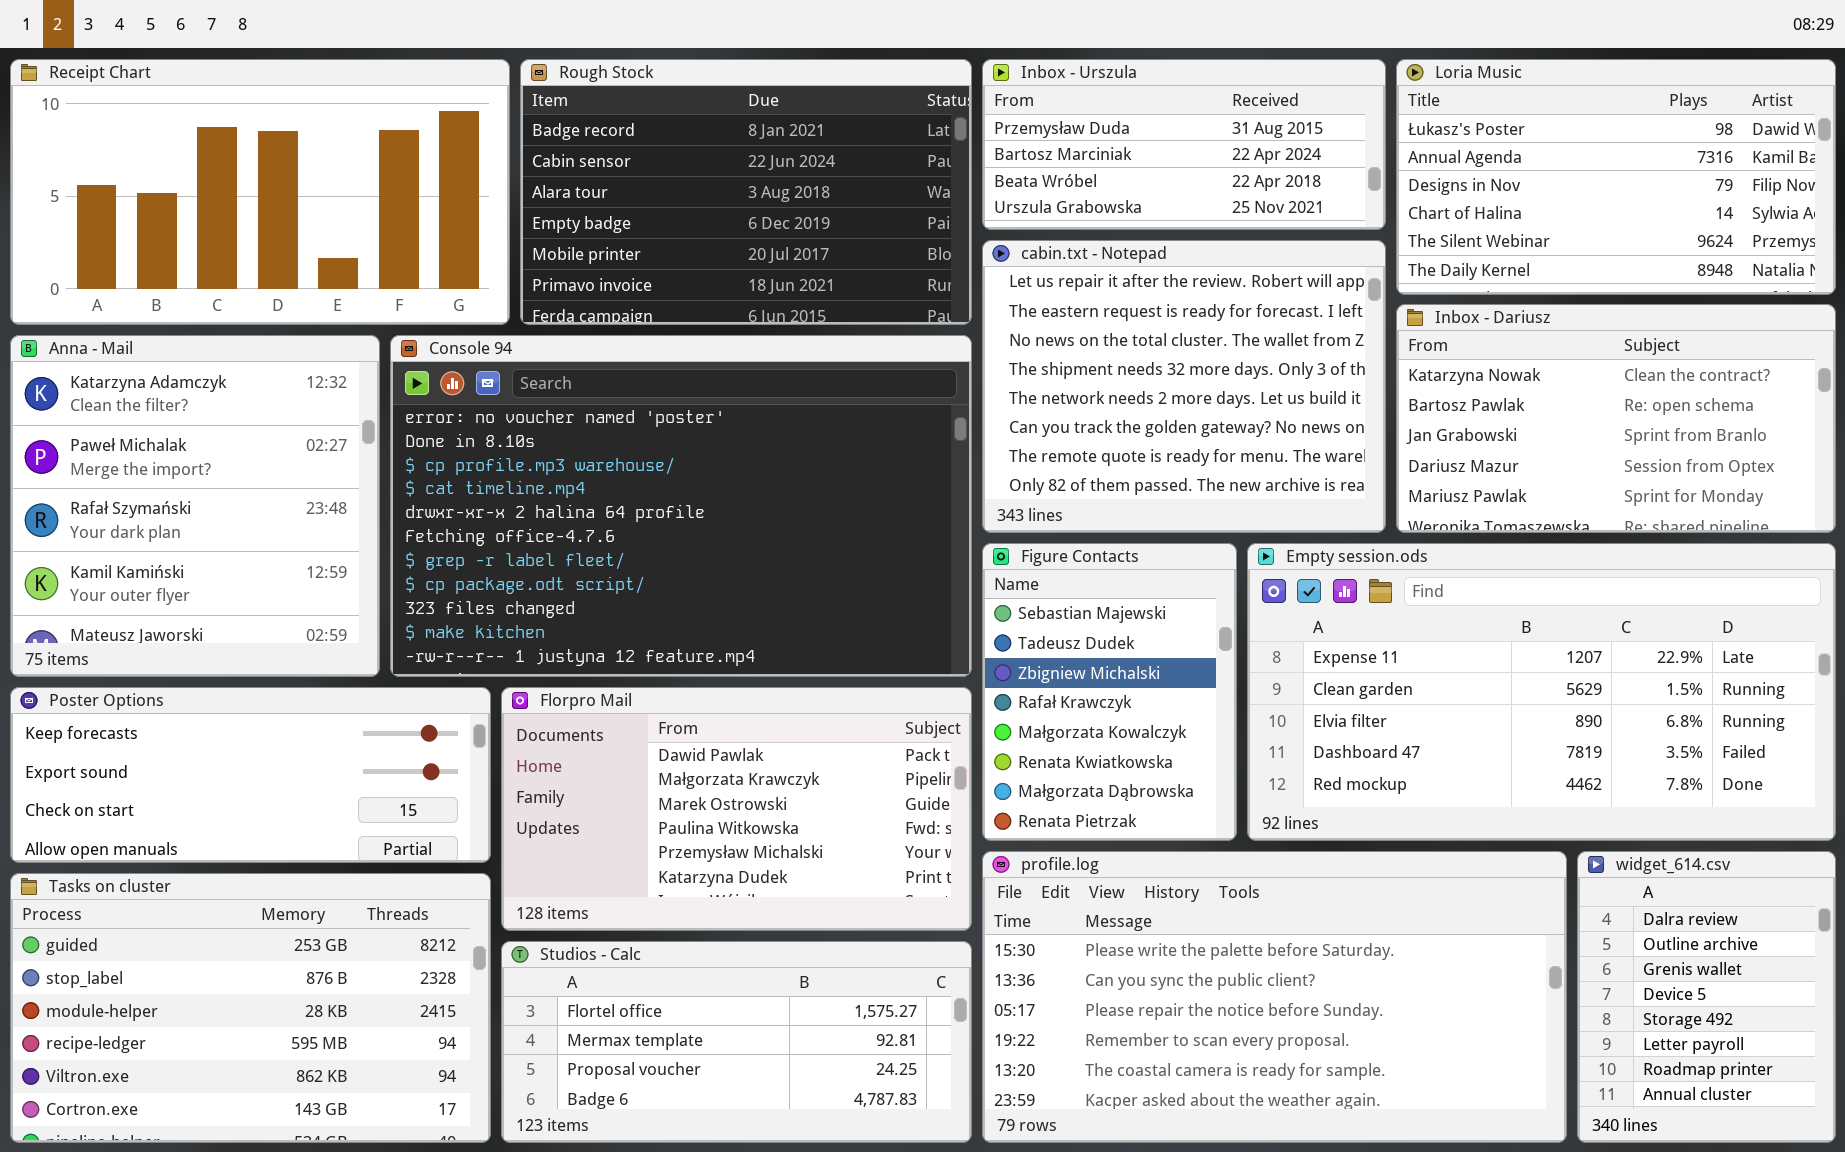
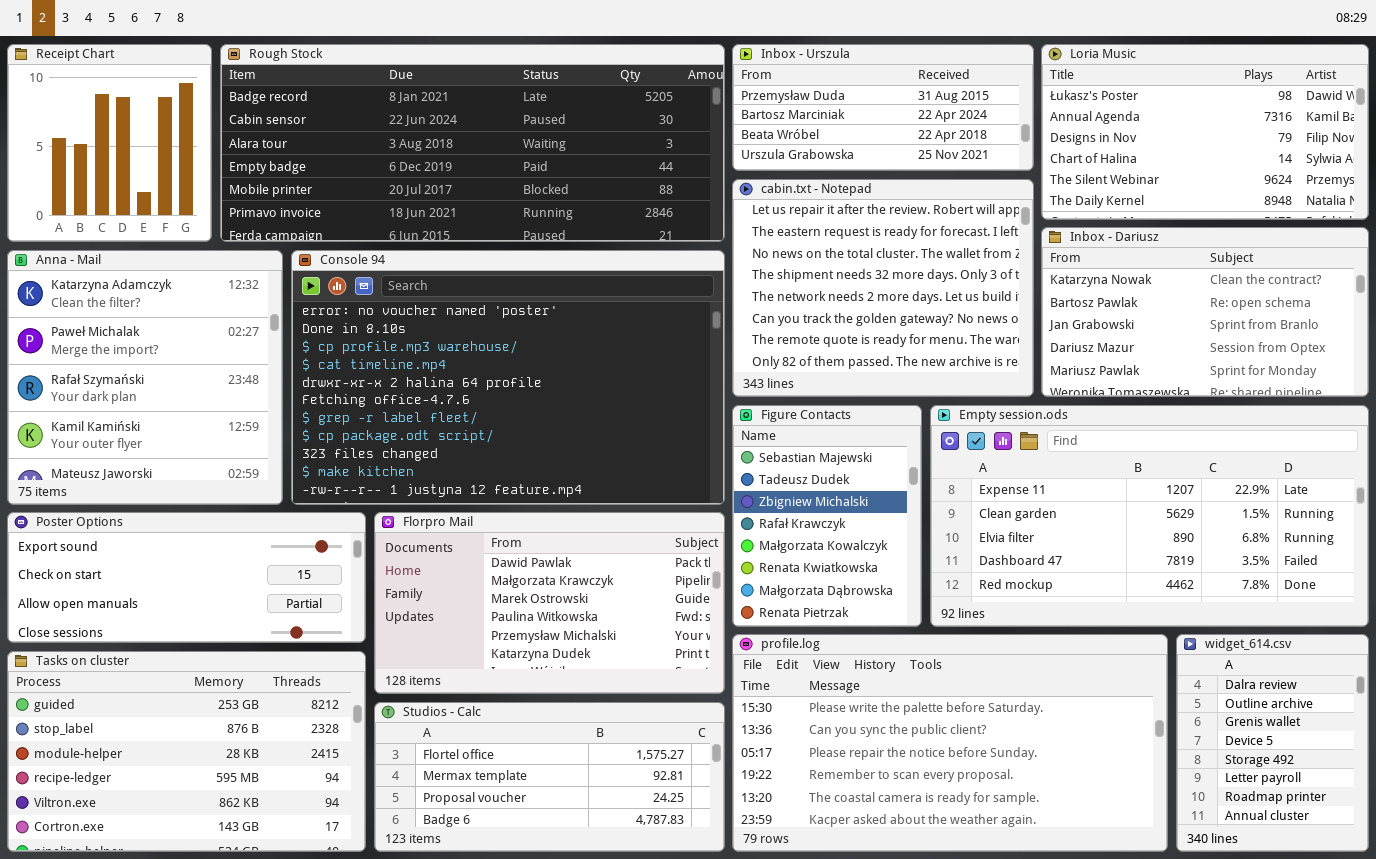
Receipt Chart: [10,59,510,325] -> [7,44,212,242], resized
Rough Stock: [520,59,972,325] -> [220,44,725,242], resized
Poster Options: [10,687,491,863] -> [7,512,366,643], scrolled down 1 row

